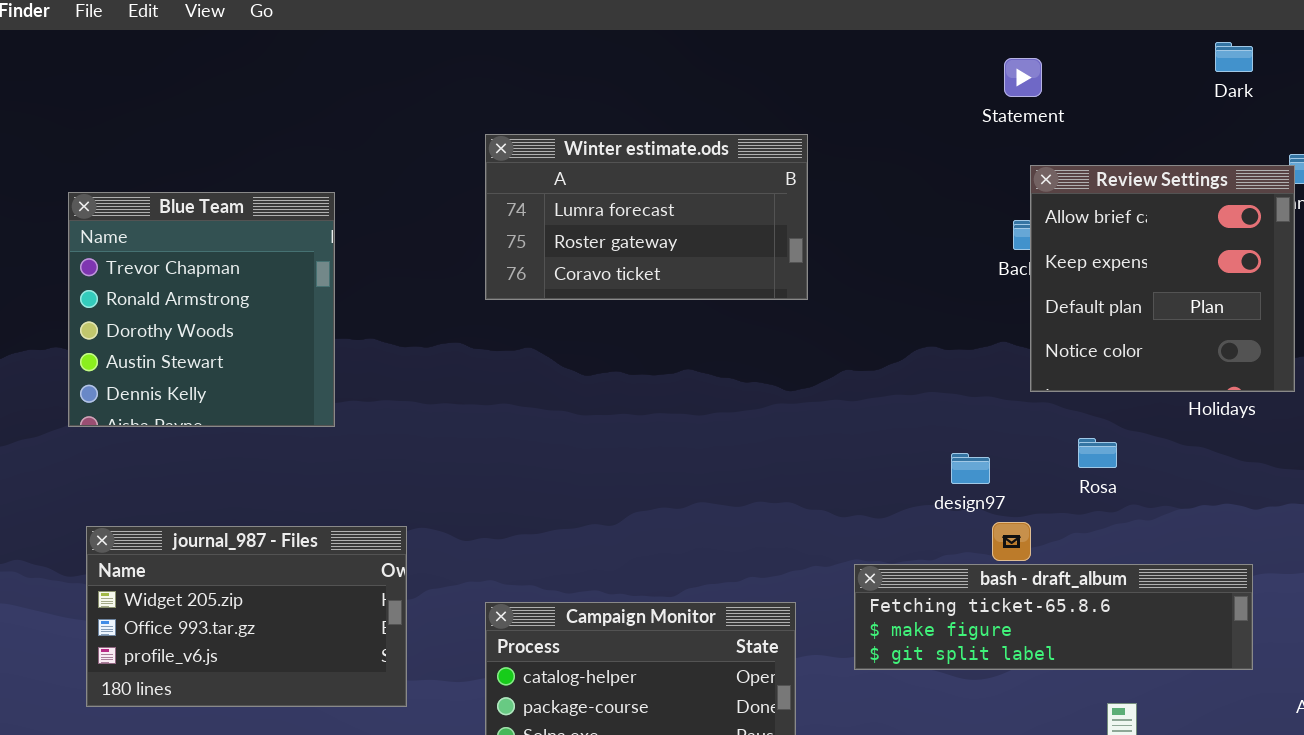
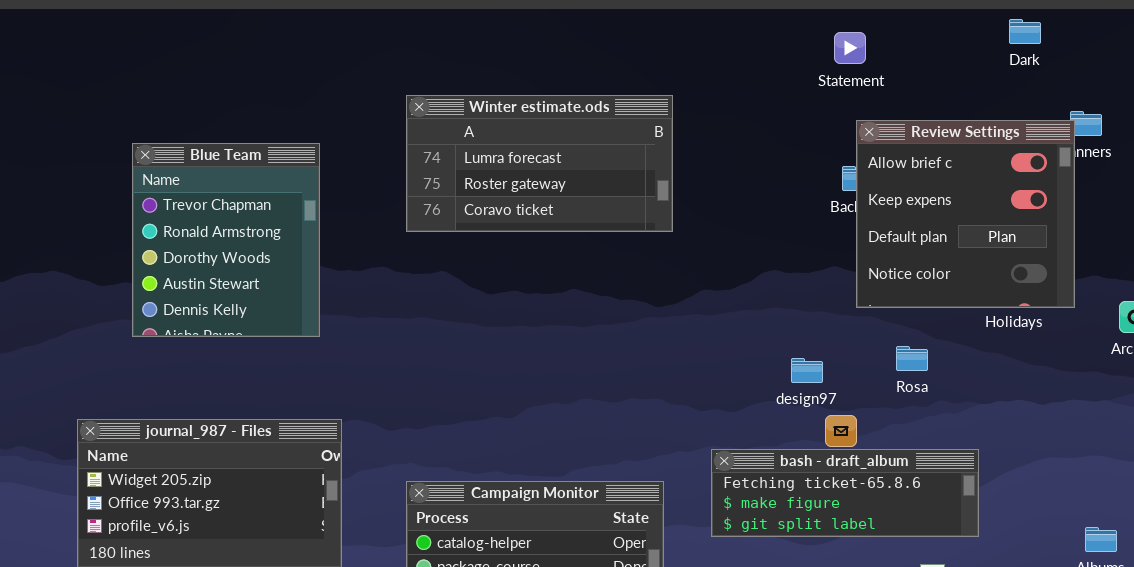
Blue Team: [68,192,335,427] -> [132,143,320,337], moved, resized
bash - draft_album: [854,564,1253,670] -> [711,449,979,537], resized

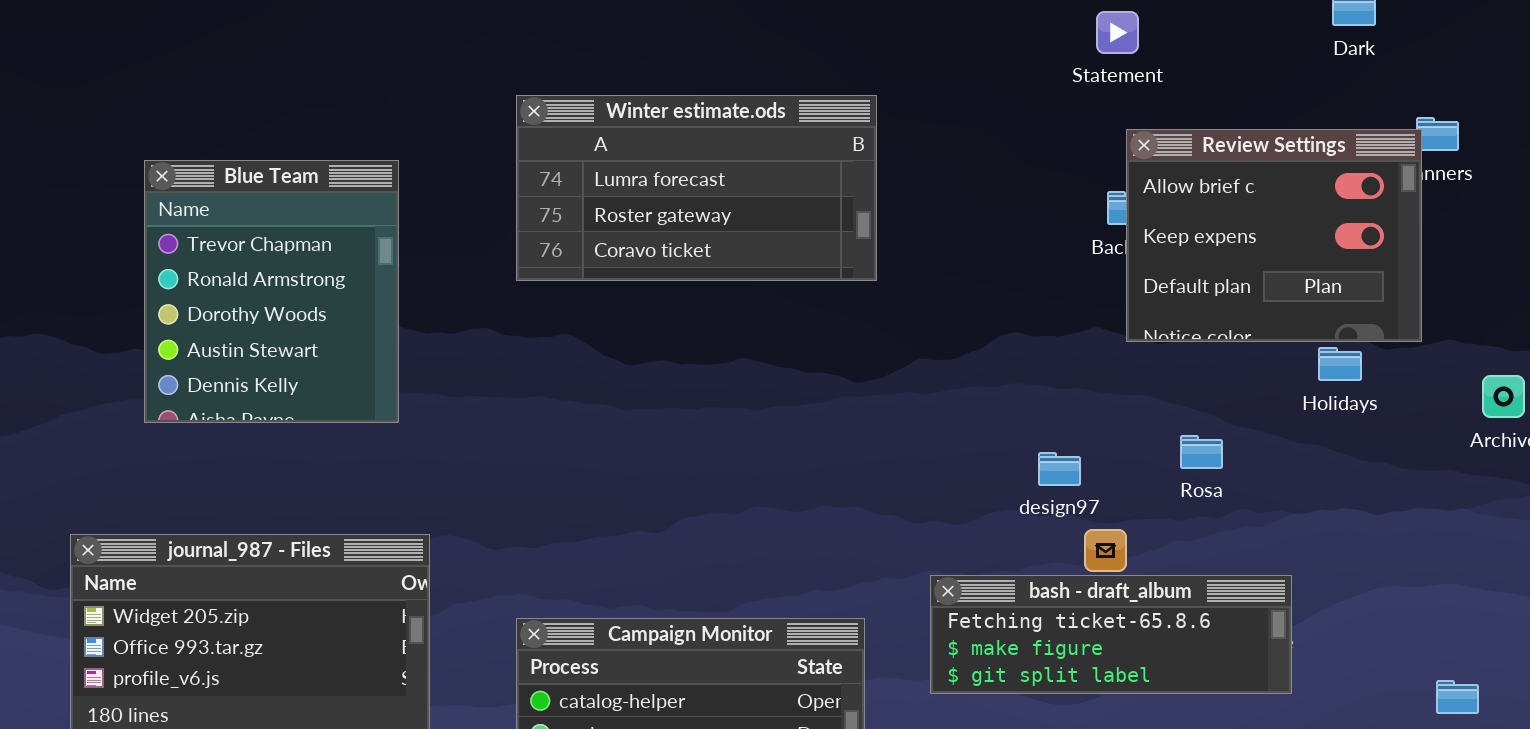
Review Settings: [856,120,1075,308] -> [1126,129,1422,342], resized

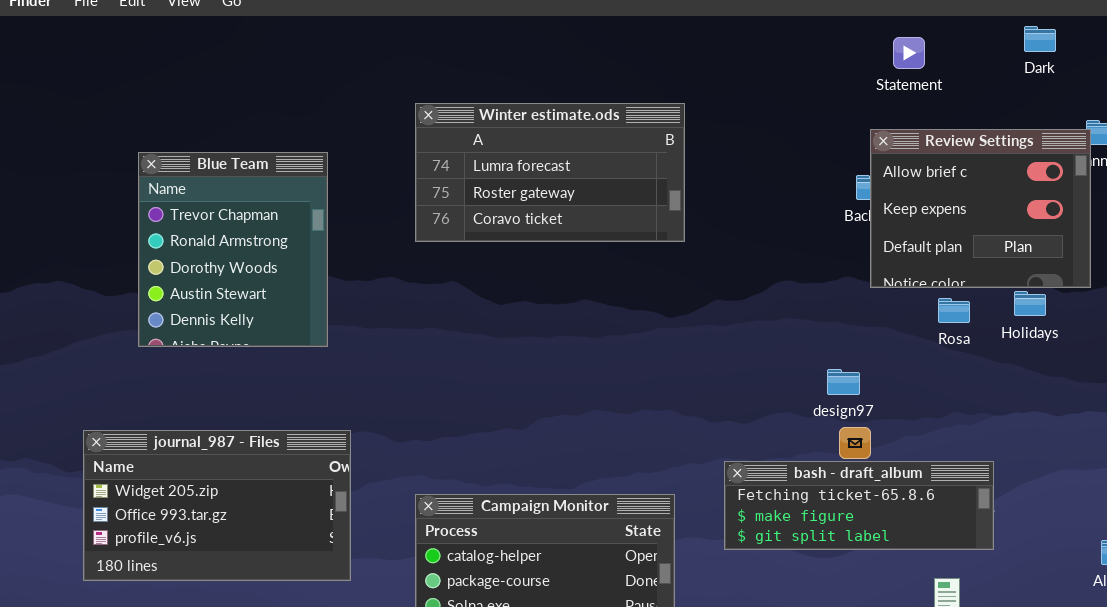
Statement: [1096,11,1139,54] -> [893,37,925,69], moved
Rosa: [1180,435,1223,469] -> [938,298,970,323], moved
design97: [1038,452,1081,486] -> [827,369,860,395], moved

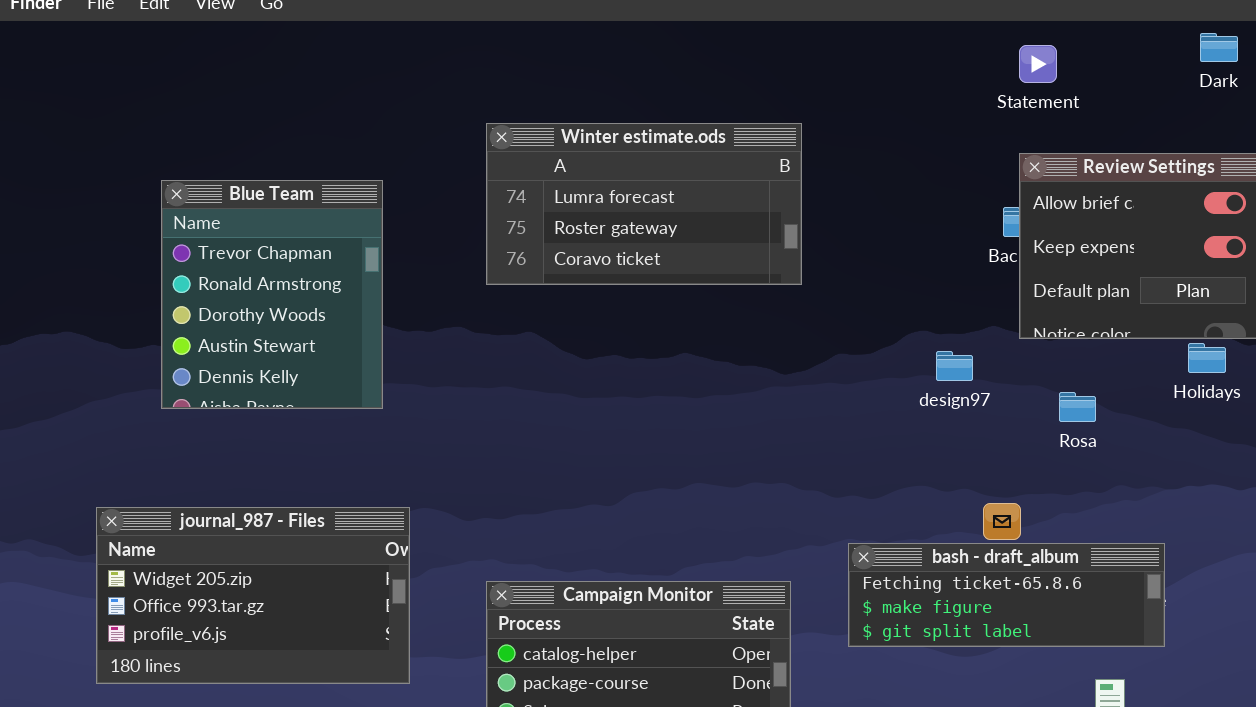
Statement: [893,37,925,69] -> [1019,45,1057,83], moved
Rosa: [938,298,970,323] -> [1059,392,1096,422], moved
design97: [827,369,860,395] -> [936,351,973,381], moved

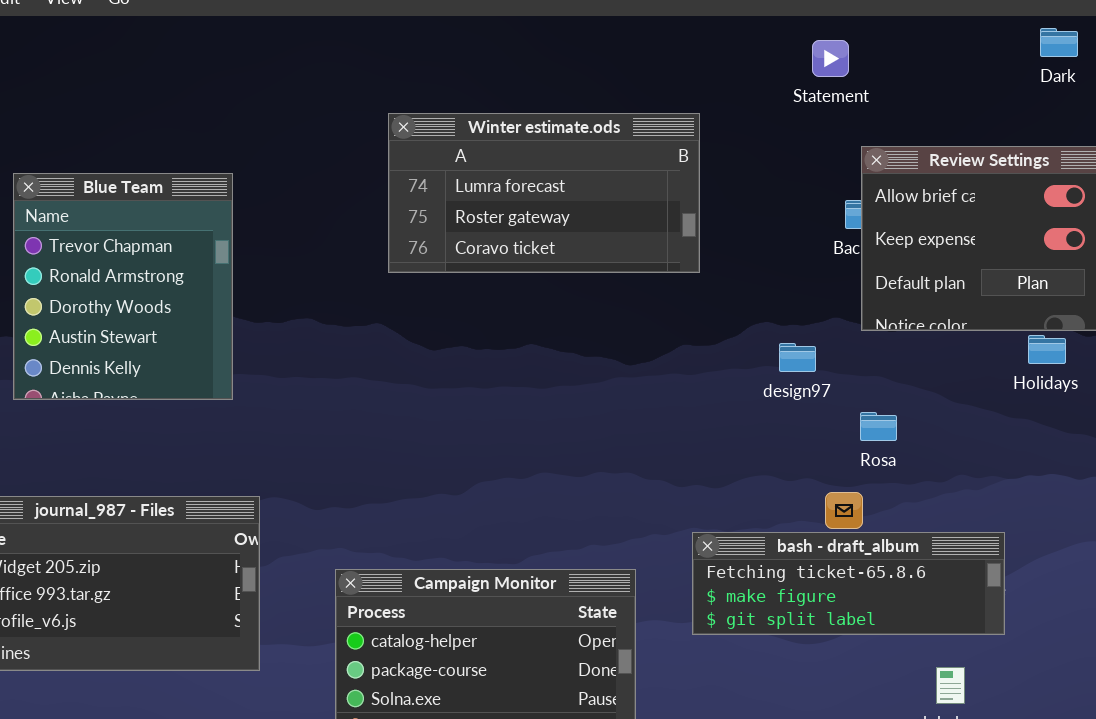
Statement: [1019,45,1057,83] -> [812,40,849,77], moved
Winter estimate.ods: [486,123,802,285] -> [388,113,700,273], moved
Rosa: [1059,392,1096,422] -> [860,412,897,441], moved

